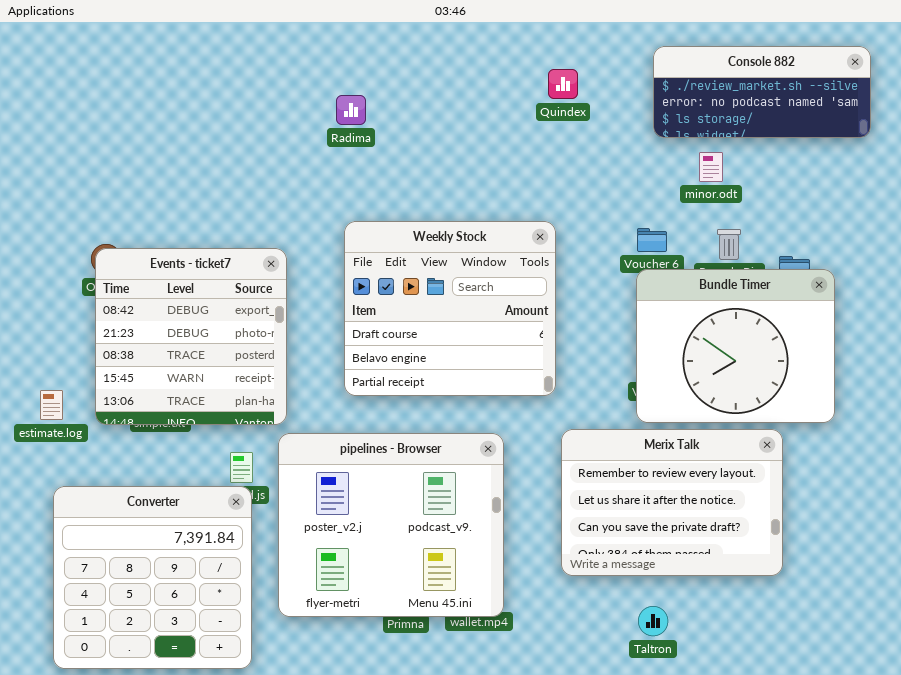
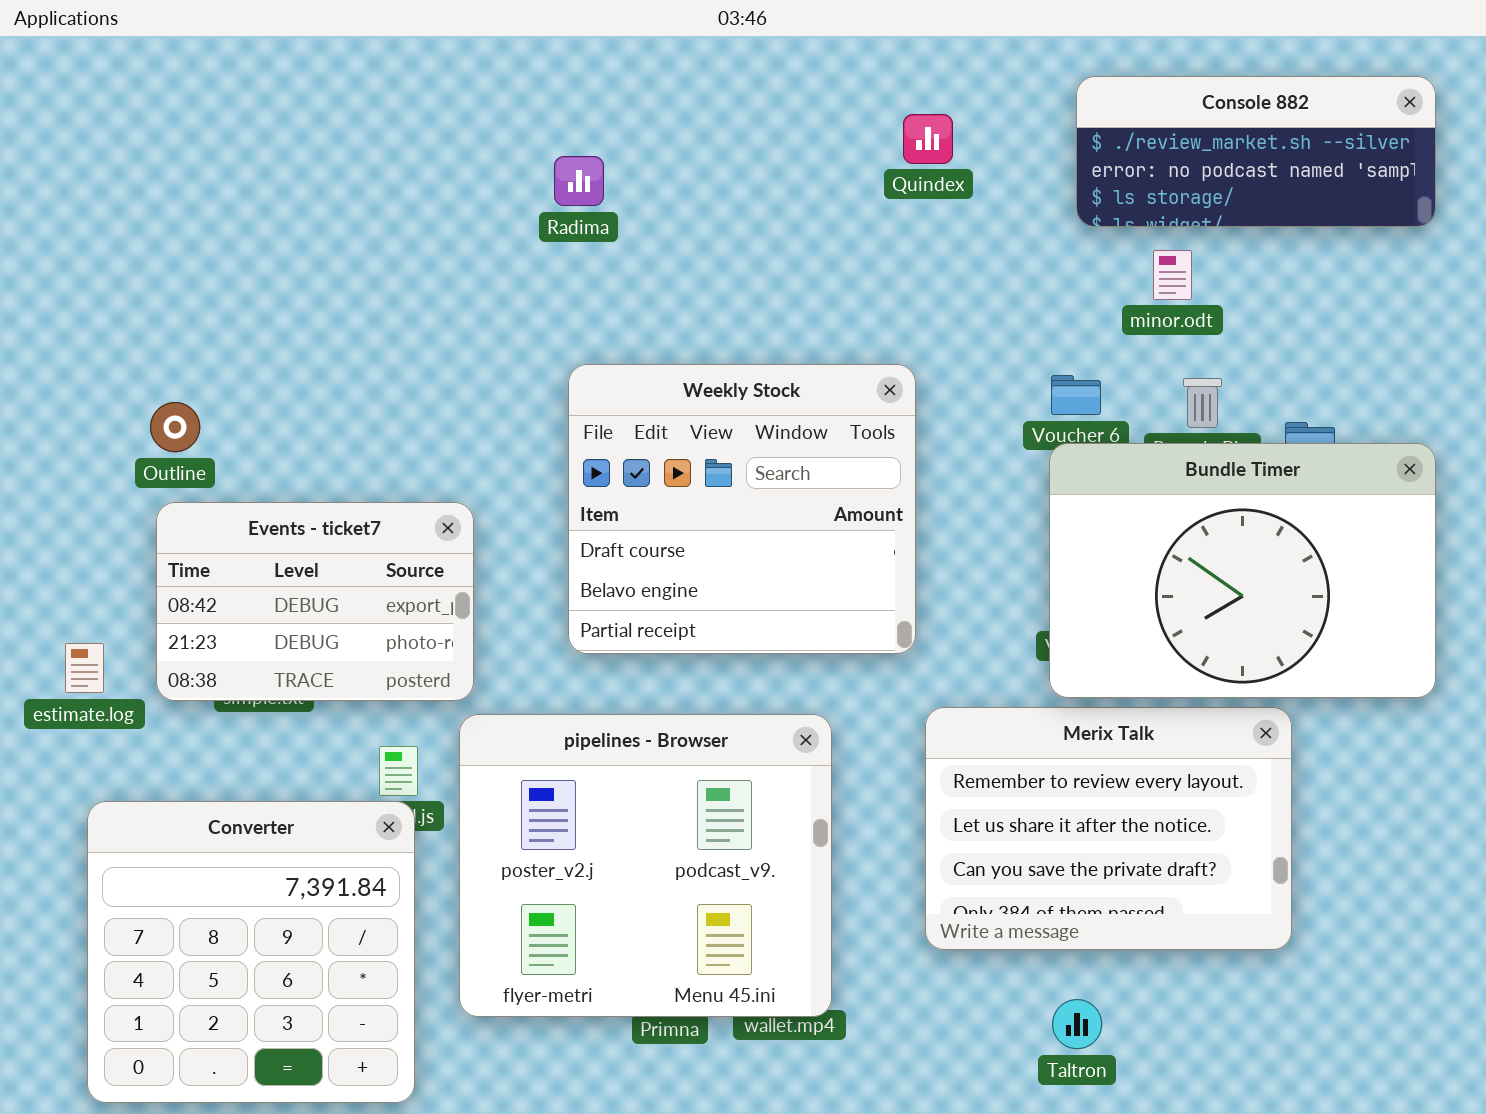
Events - ticket7: [95,248,287,425] -> [156,502,474,701], resized
Bundle Timer: [636,269,835,423] -> [1049,443,1436,698], resized

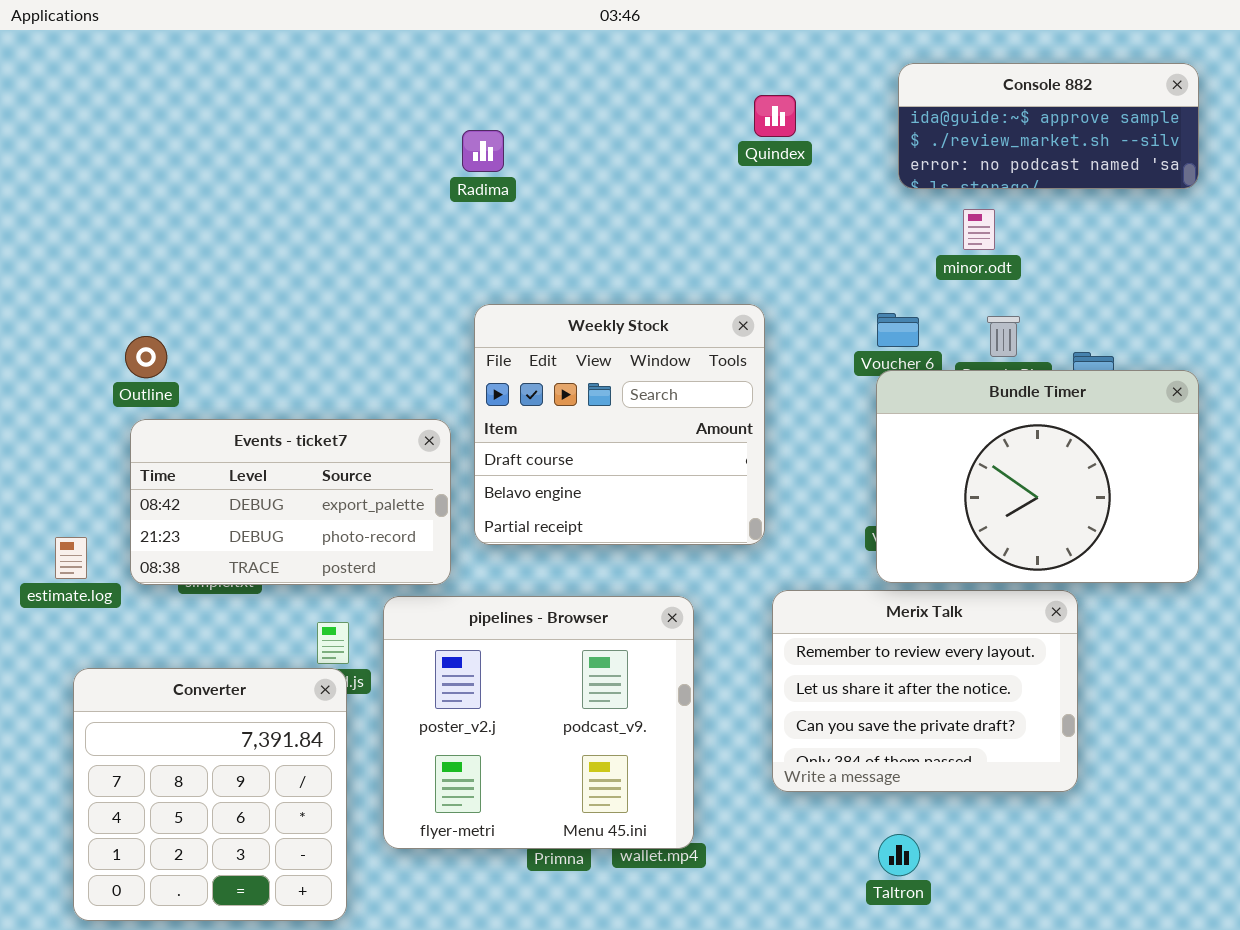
Console 882: [1076,76,1436,227] -> [898,63,1199,189], scrolled up 1 row
Events - ticket7: [156,502,474,701] -> [130,419,451,585], resized

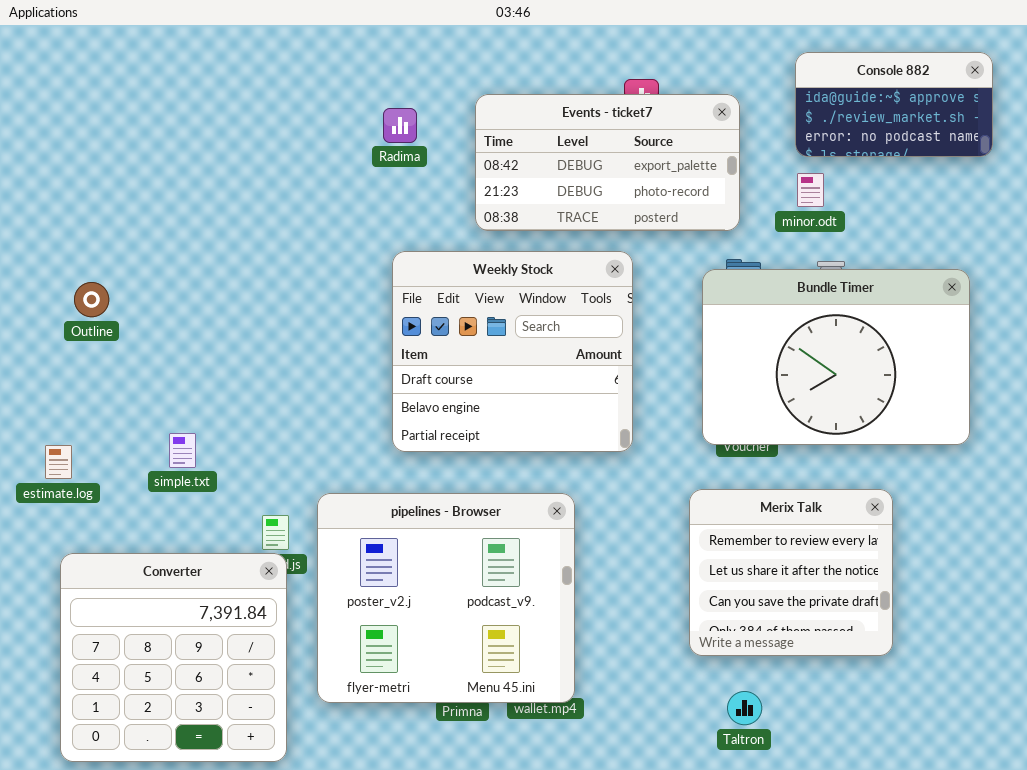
Console 882: [898,63,1199,189] -> [795,52,993,157], resized
Outline: [125,336,167,378] -> [74,282,109,317], moved
Bundle Timer: [876,370,1199,583] -> [702,269,970,445], moved
Events - ticket7: [130,419,451,585] -> [475,94,740,231], moved
Merix Talk: [772,590,1078,792] -> [689,489,893,656], resized

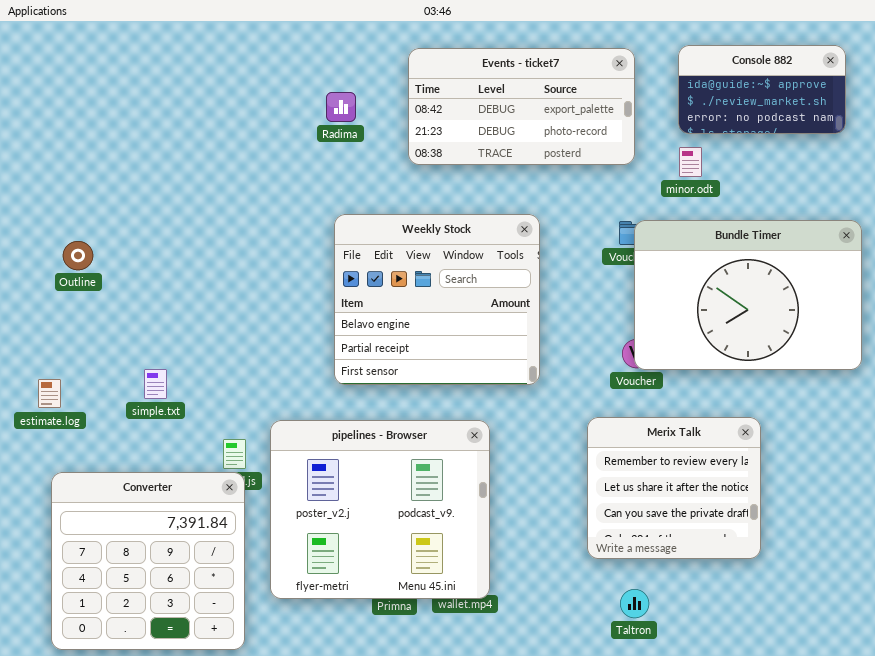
Events - ticket7: [475,94,740,231] -> [408,48,635,165], moved
Weekly Stock: [392,251,633,452] -> [334,214,540,385], scrolled down 1 row
Bundle Timer: [702,269,970,445] -> [634,220,862,370], moved

